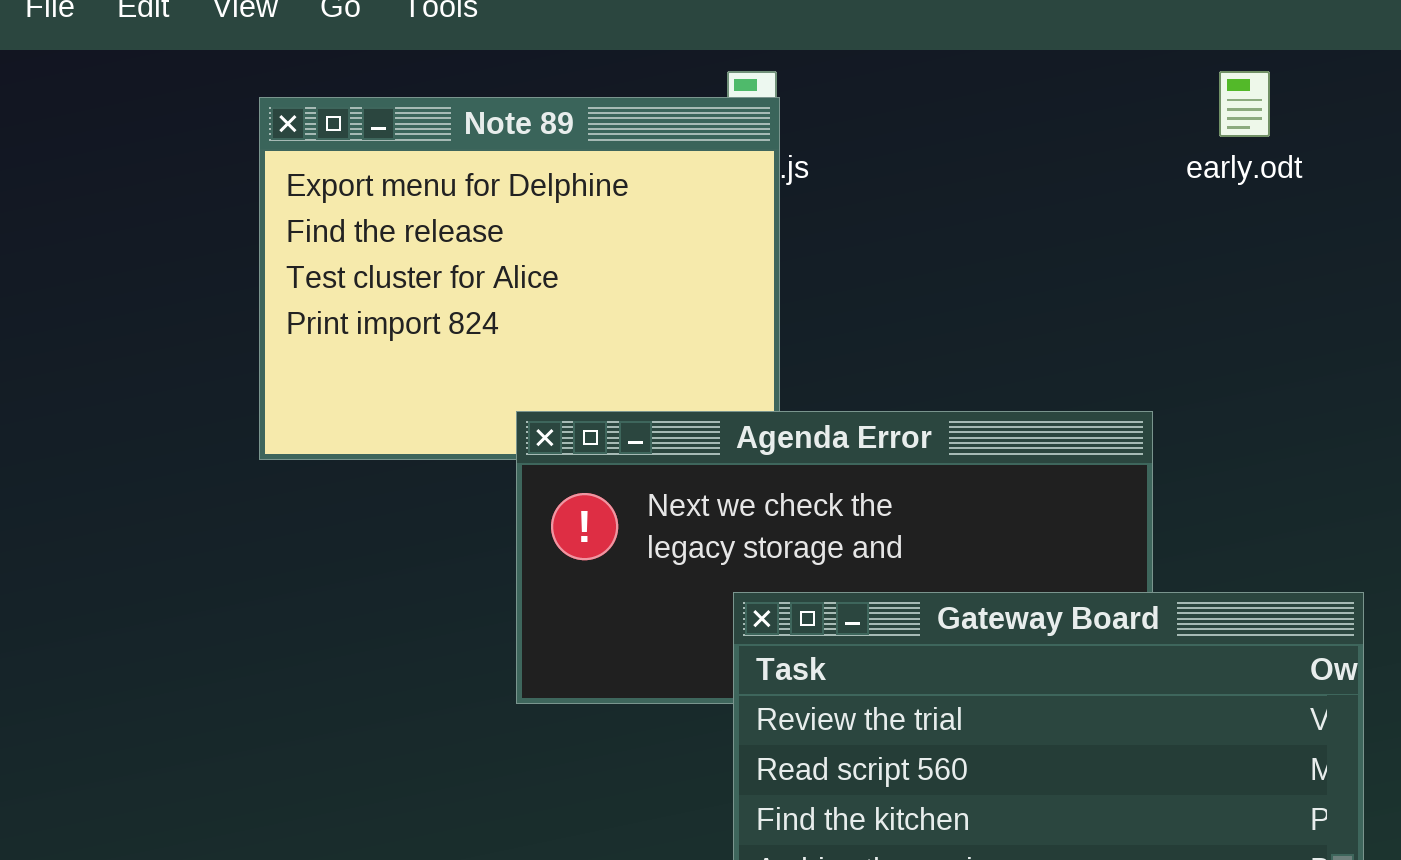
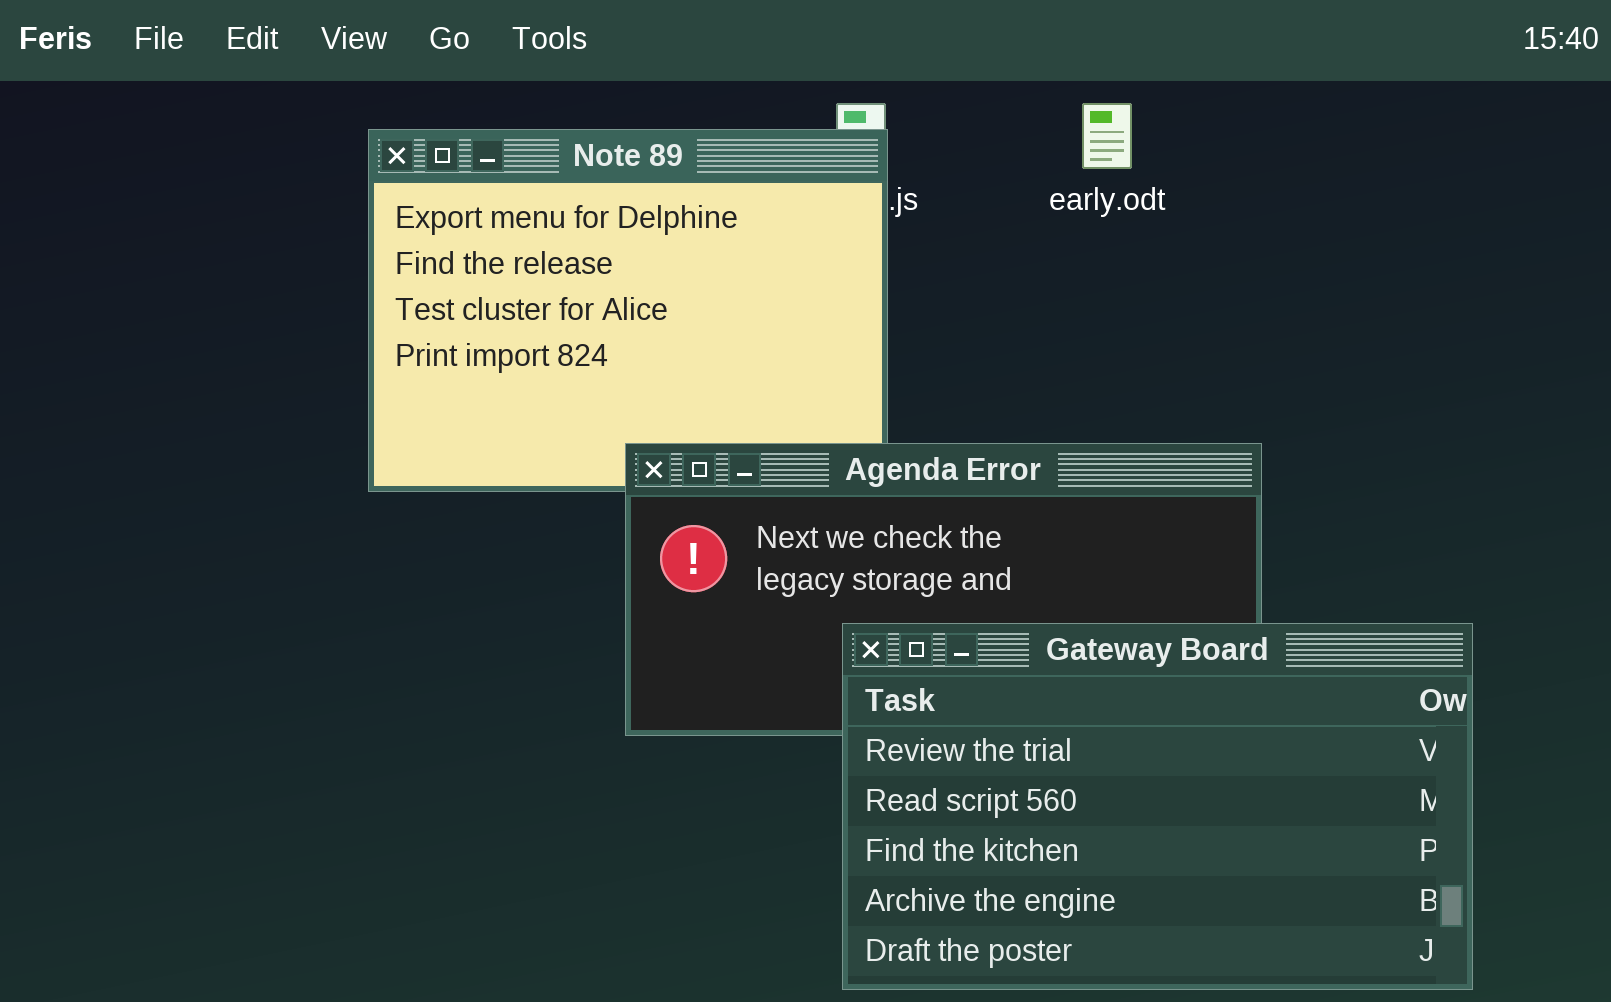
early.odt: [1219,71,1270,137] -> [1082,103,1132,169], moved

